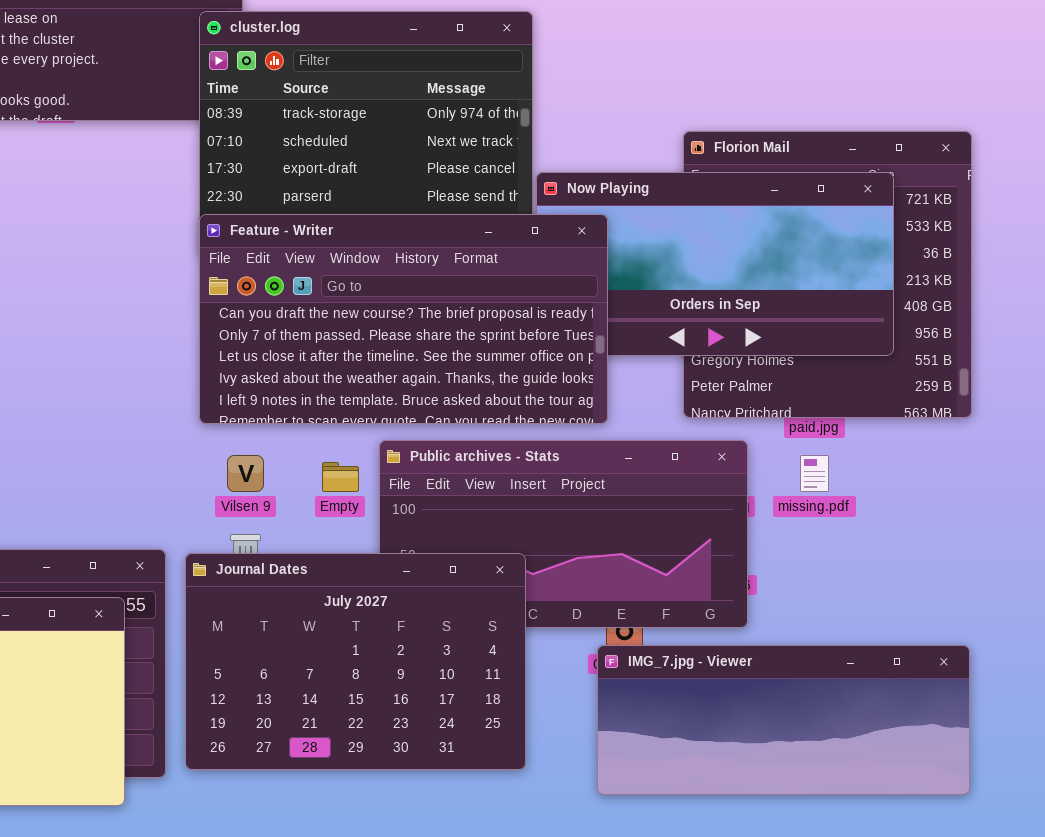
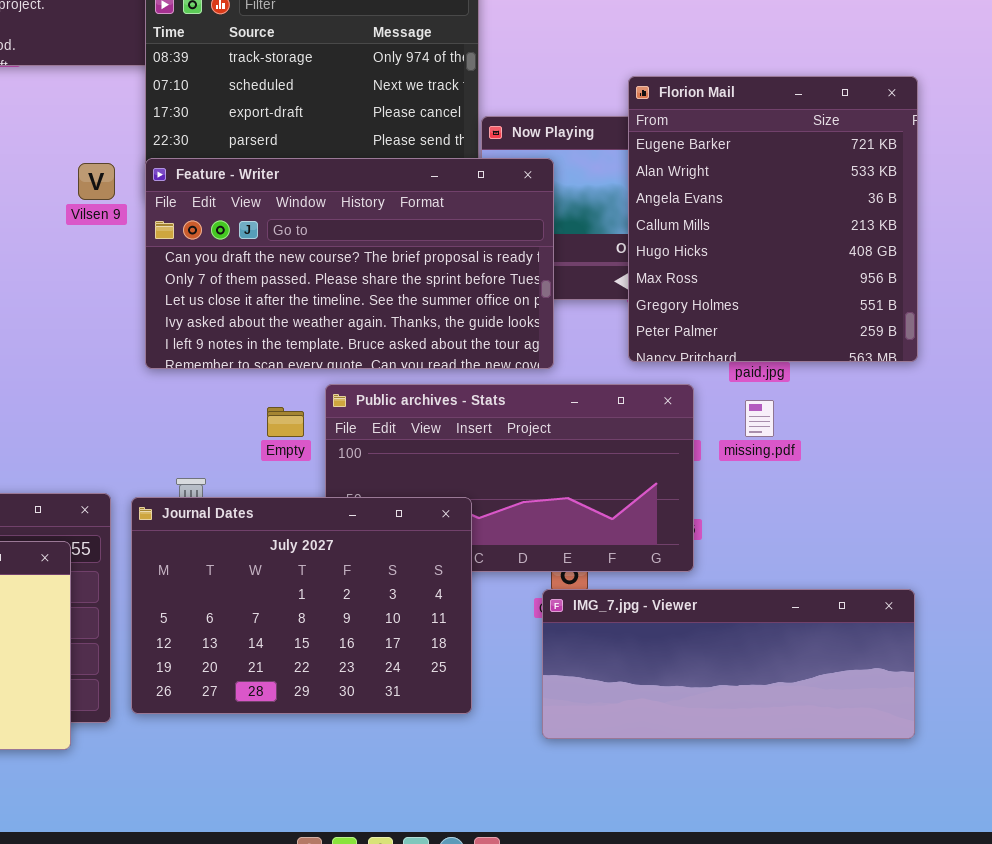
Florion Mail: [683,131,972,418] -> [628,76,918,362], raised
Vilsen 9: [227,455,264,492] -> [78,163,115,200], moved

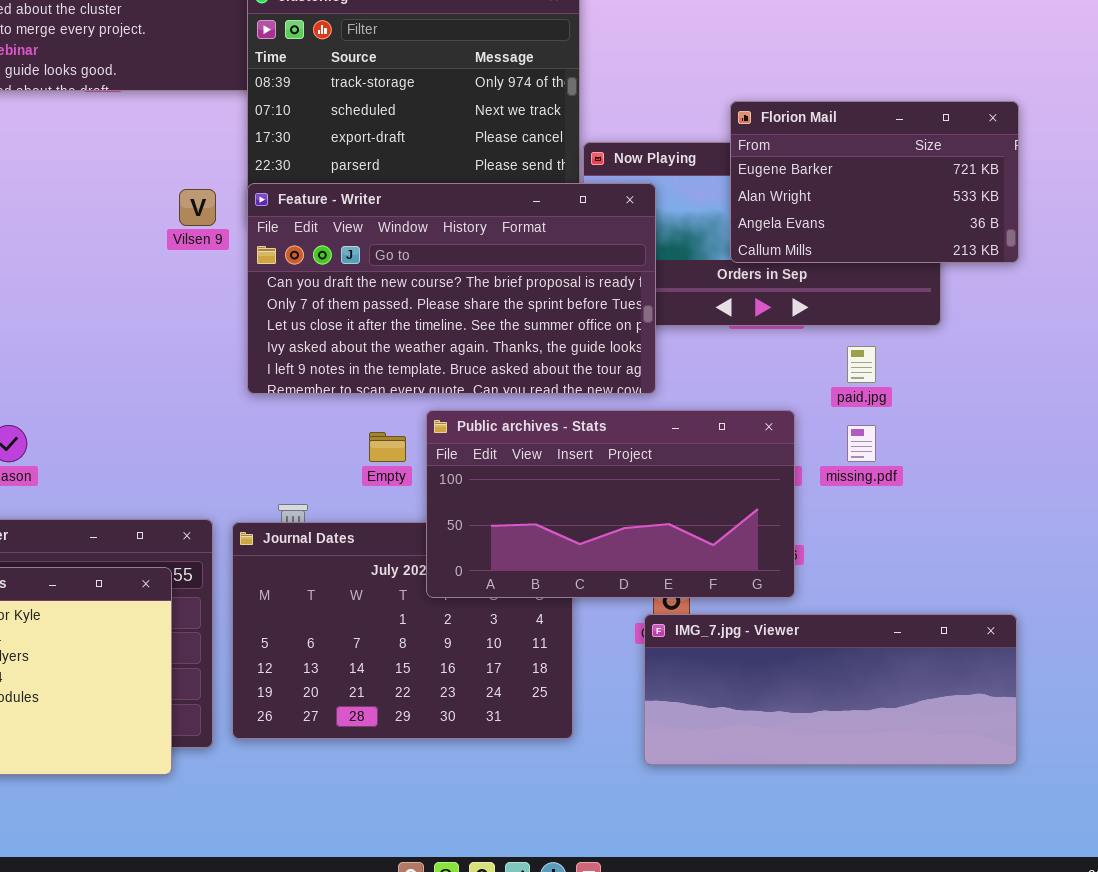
Florion Mail: [628,76,918,362] -> [730,101,1019,263], resized
Public archives - Stats: [325,384,694,572] -> [426,410,795,598], raised

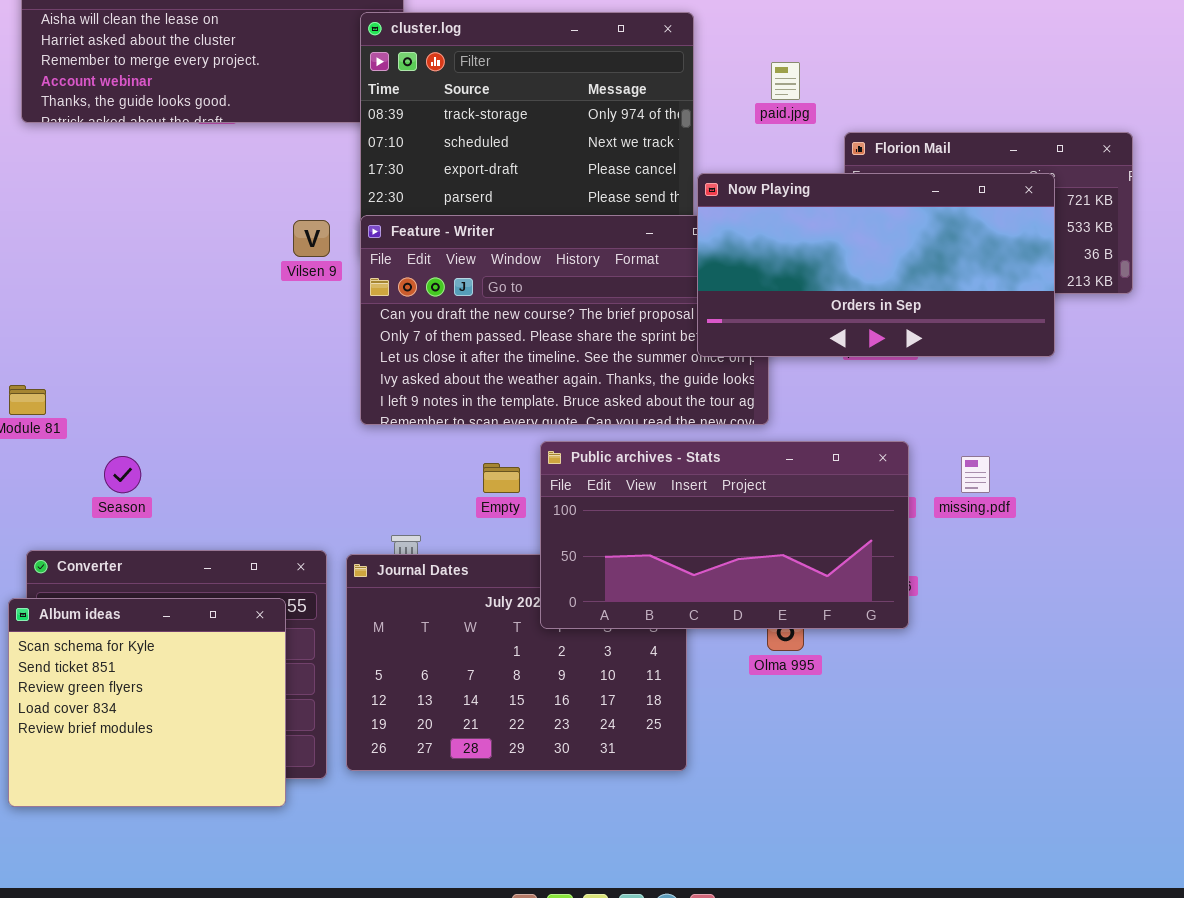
Now Playing: [583,142,941,326] -> [697,173,1055,357], raised
paid.jpg: [847,346,876,383] -> [771,62,800,100], moved
IMG_7.jpg - Viewer: [644,614,1017,765] -> none, closed

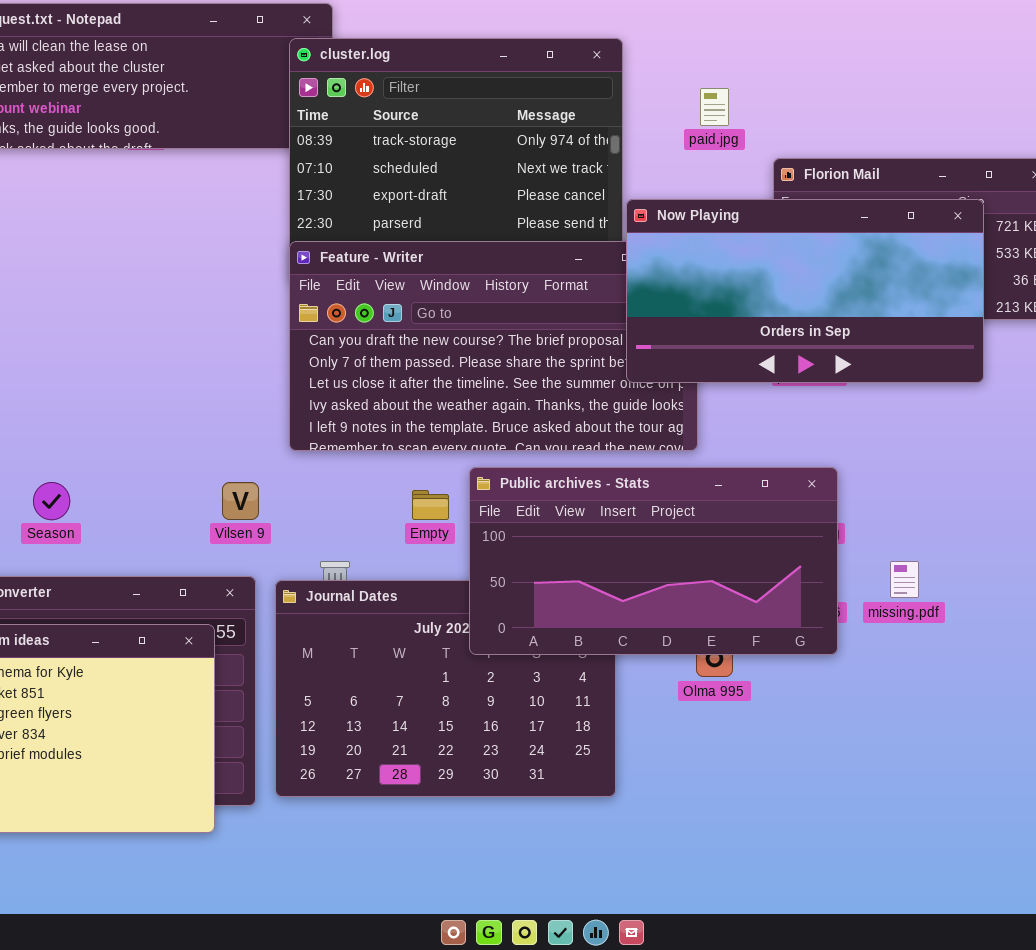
Vilsen 9: [293,220,330,257] -> [222,482,259,520], moved
missing.pdf: [961,456,990,493] -> [890,561,919,598], moved

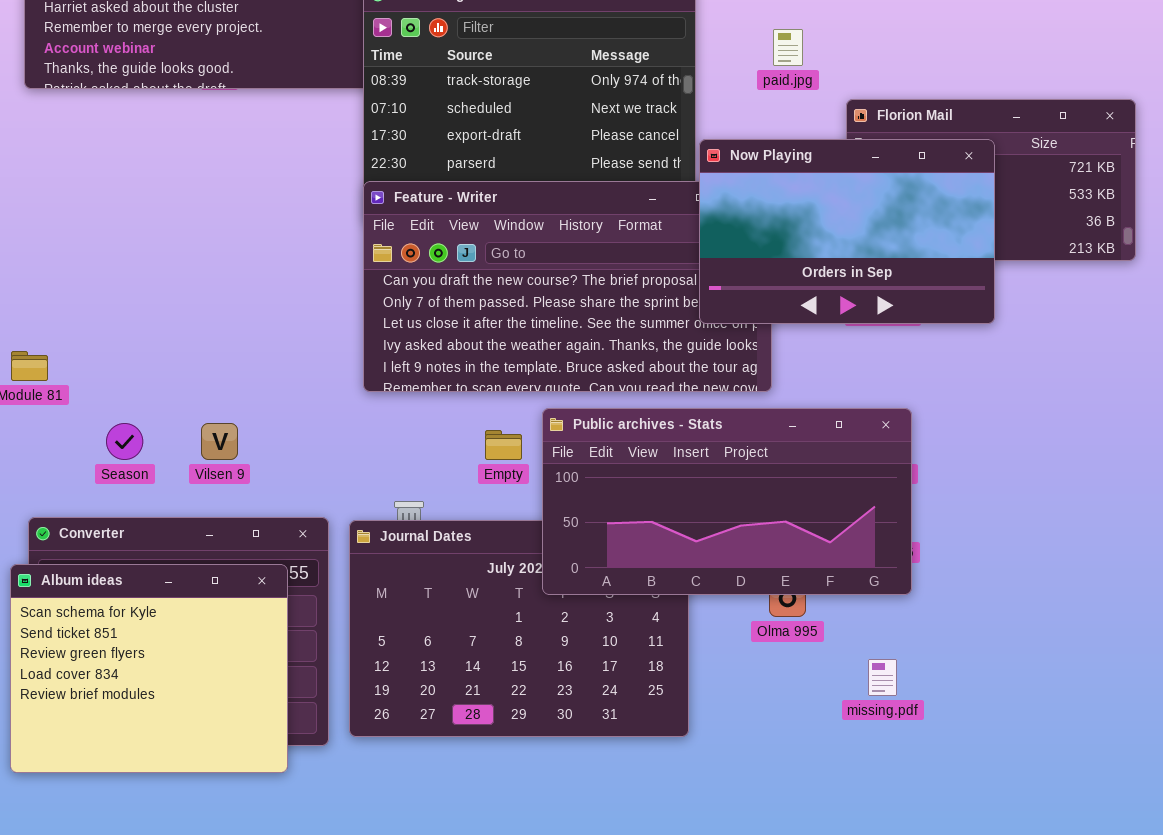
Now Playing: [626,199,984,383] -> [699,139,995,324], resized
Vilsen 9: [222,482,259,520] -> [201,423,238,460], moved
missing.pdf: [890,561,919,598] -> [868,659,897,696], moved

